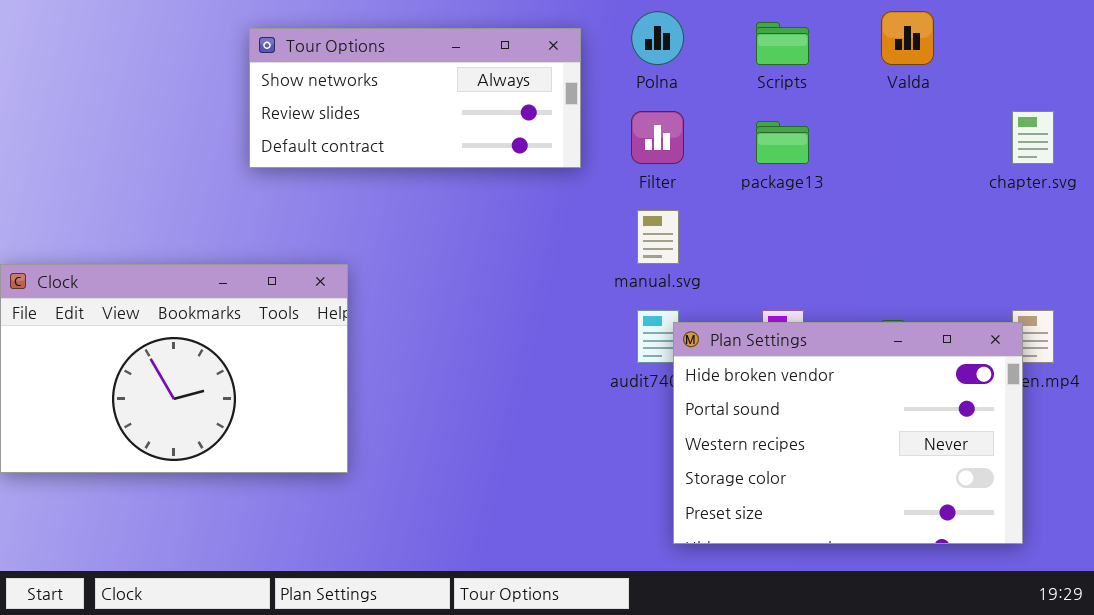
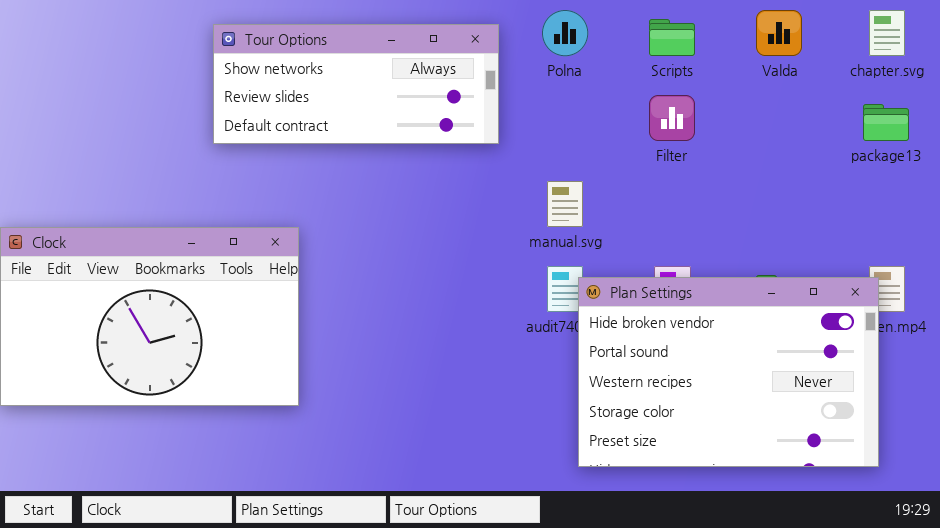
Filter: [631,111,684,164] -> [649,95,695,141], moved
chapter.svg: [1012,111,1054,164] -> [869,10,905,56], moved
package13: [756,121,809,164] -> [863,104,909,141], moved

